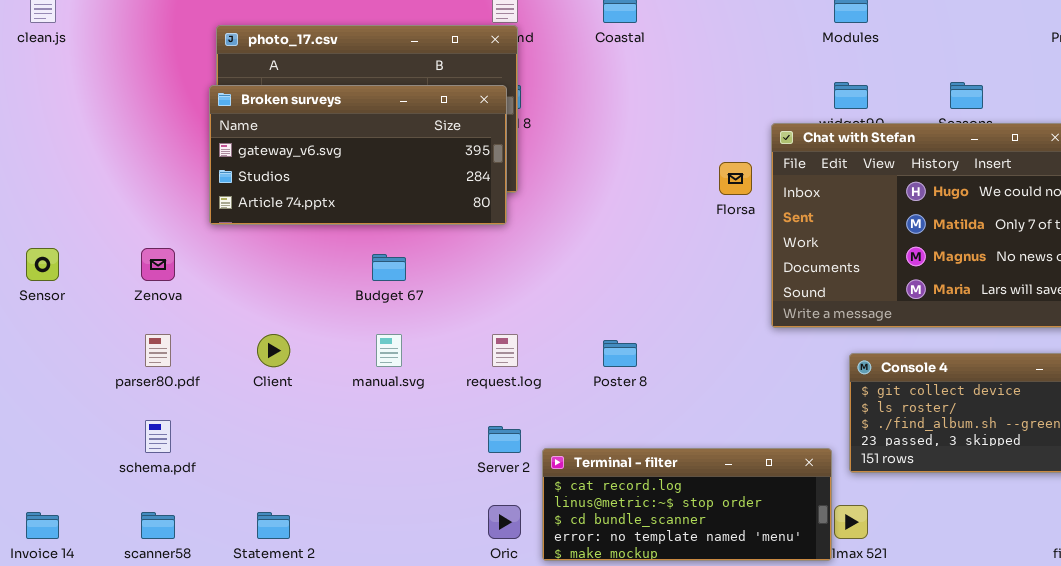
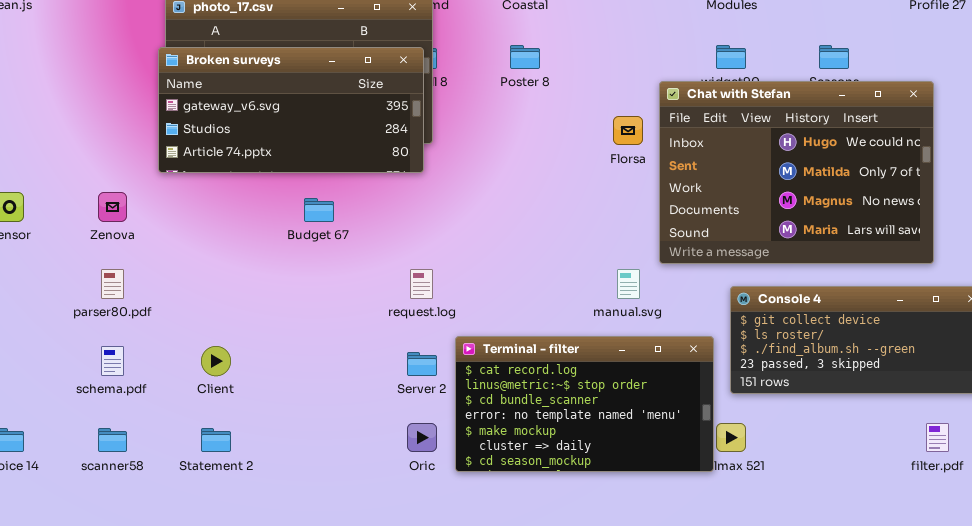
Client: [257,334,290,367] -> [201,346,231,376], moved
manual.svg: [376,334,402,367] -> [617,269,640,299], moved
Poster 8: [603,340,637,367] -> [510,45,540,69], moved
Terminal - filter: [542,448,832,561] -> [455,336,714,472], resized

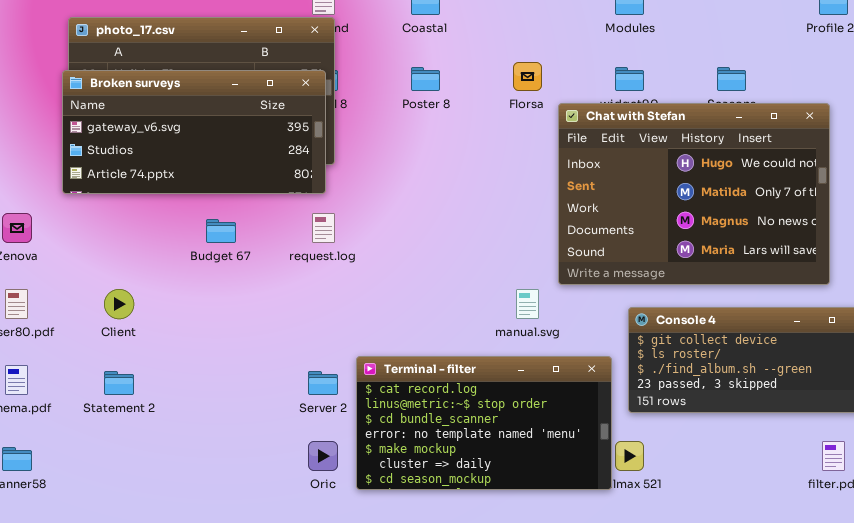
Florsa: [613,116,643,145] -> [513,62,542,91], moved
request.log: [410,269,433,299] -> [312,213,335,243], moved
Client: [201,346,231,376] -> [104,289,134,319], moved
Statement 2: [201,428,231,452] -> [104,371,134,395], moved

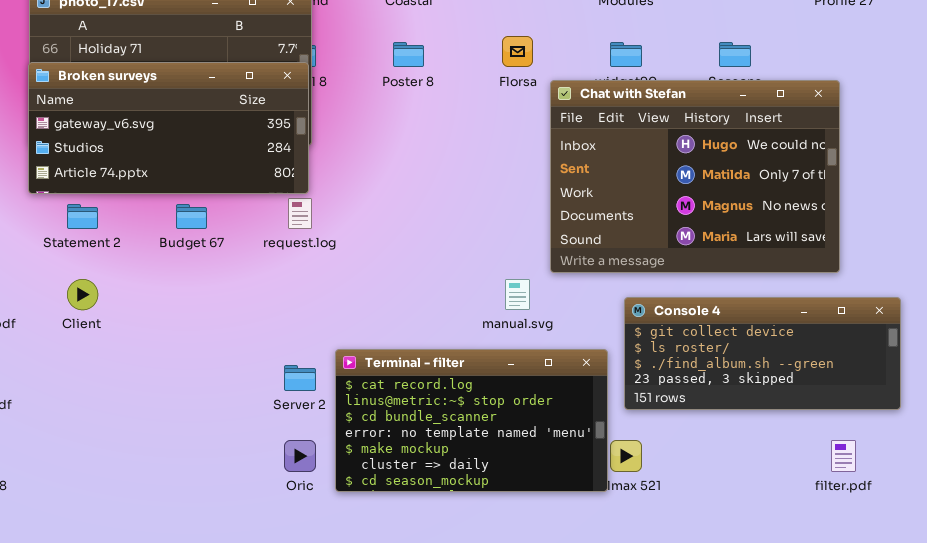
Broken surveys: [62,70,326,194] -> [28,62,309,194], moved
Statement 2: [104,371,134,395] -> [67,204,98,229], moved

